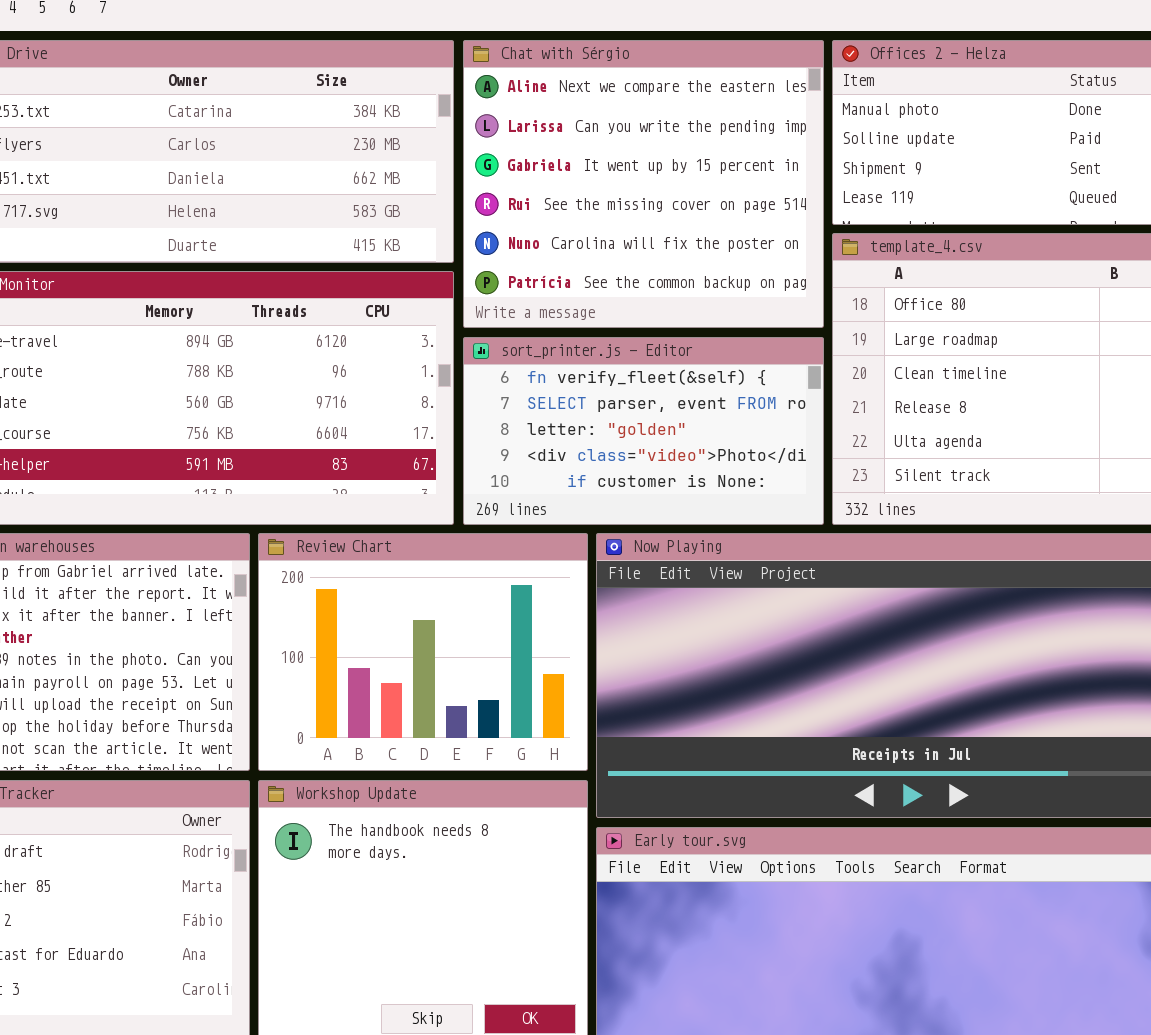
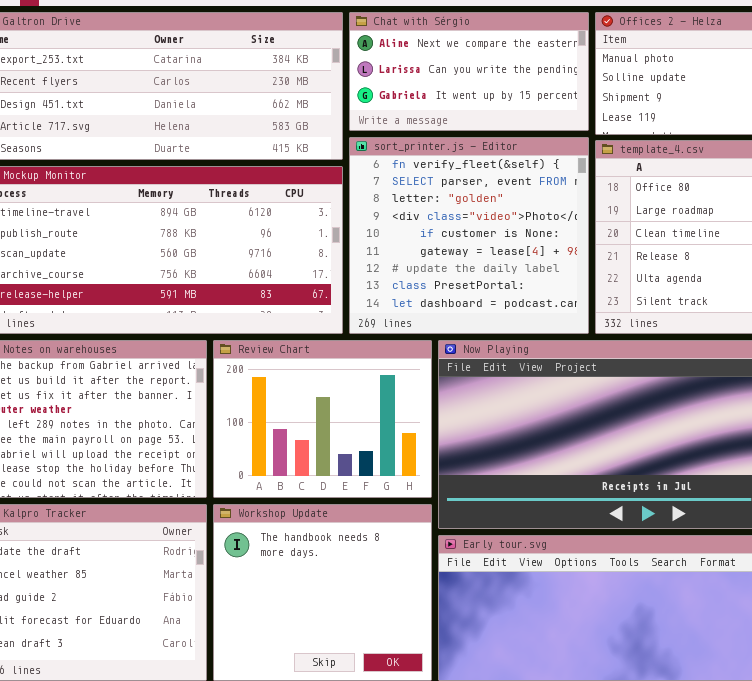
Chat with Sérgio: [463,40,824,328] -> [349,12,589,131], resized
sort_printer.js - Editor: [463,337,824,525] -> [349,137,589,334], resized

